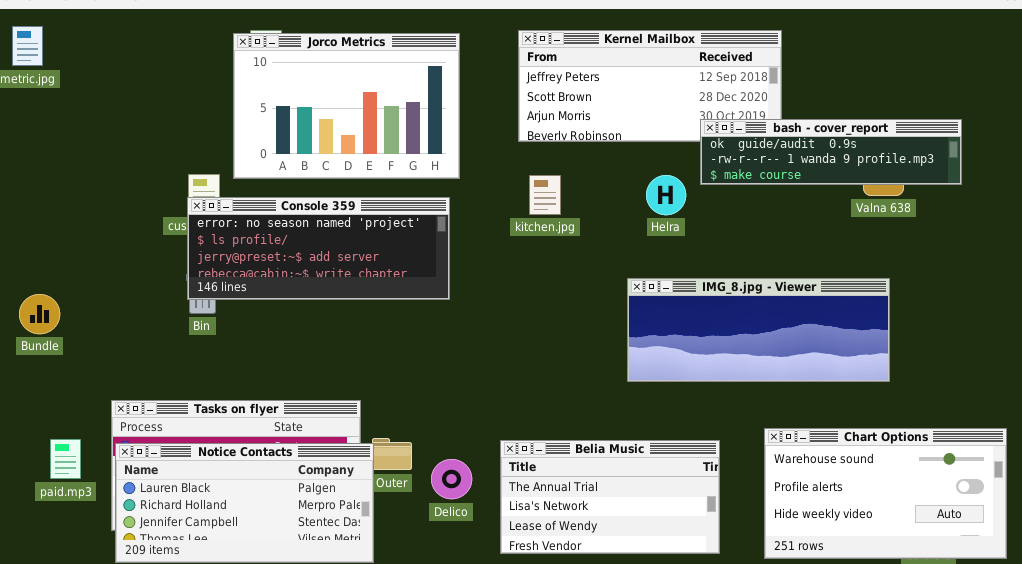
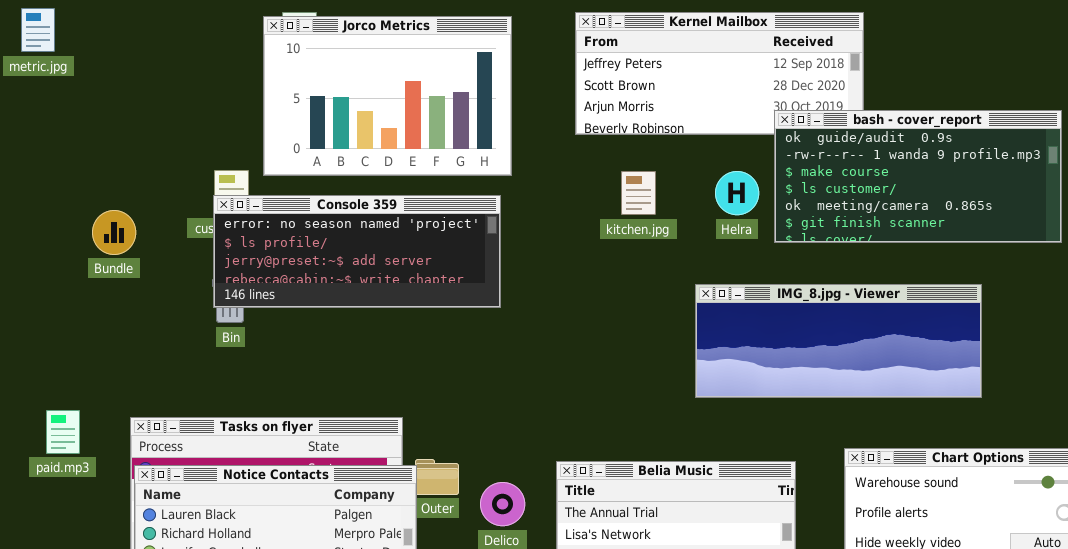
bash - cover_report: [700,119,962,185] -> [774,110,1062,243], resized
kitchen.jpg: [529,175,561,215] -> [621,171,656,215], moved
Bundle: [19,294,60,334] -> [92,210,136,255], moved
paid.mp3: [50,439,81,479] -> [46,410,80,454], moved

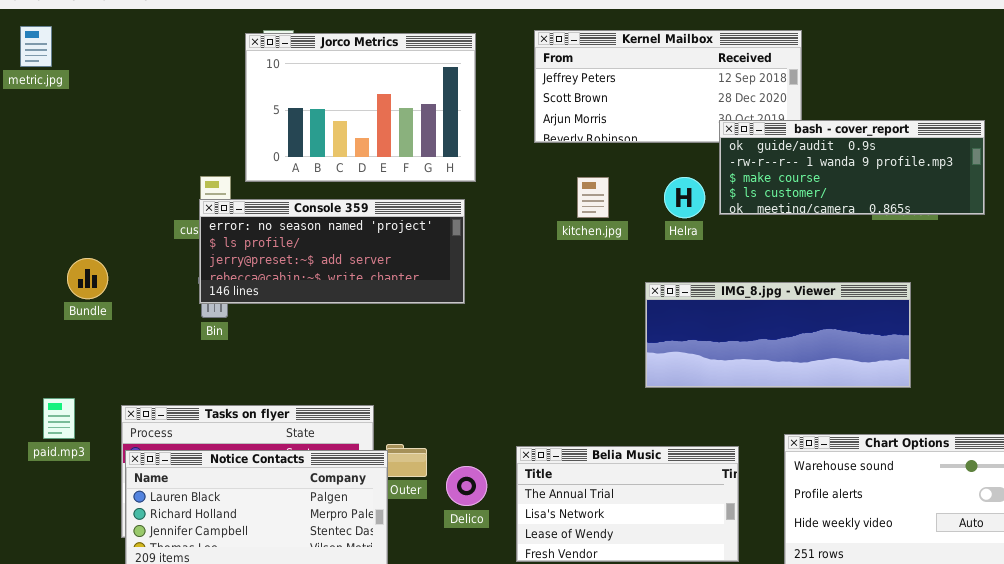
bash - cover_report: [774,110,1062,243] -> [719,120,985,215], resized
Bundle: [92,210,136,255] -> [67,258,108,299], moved

